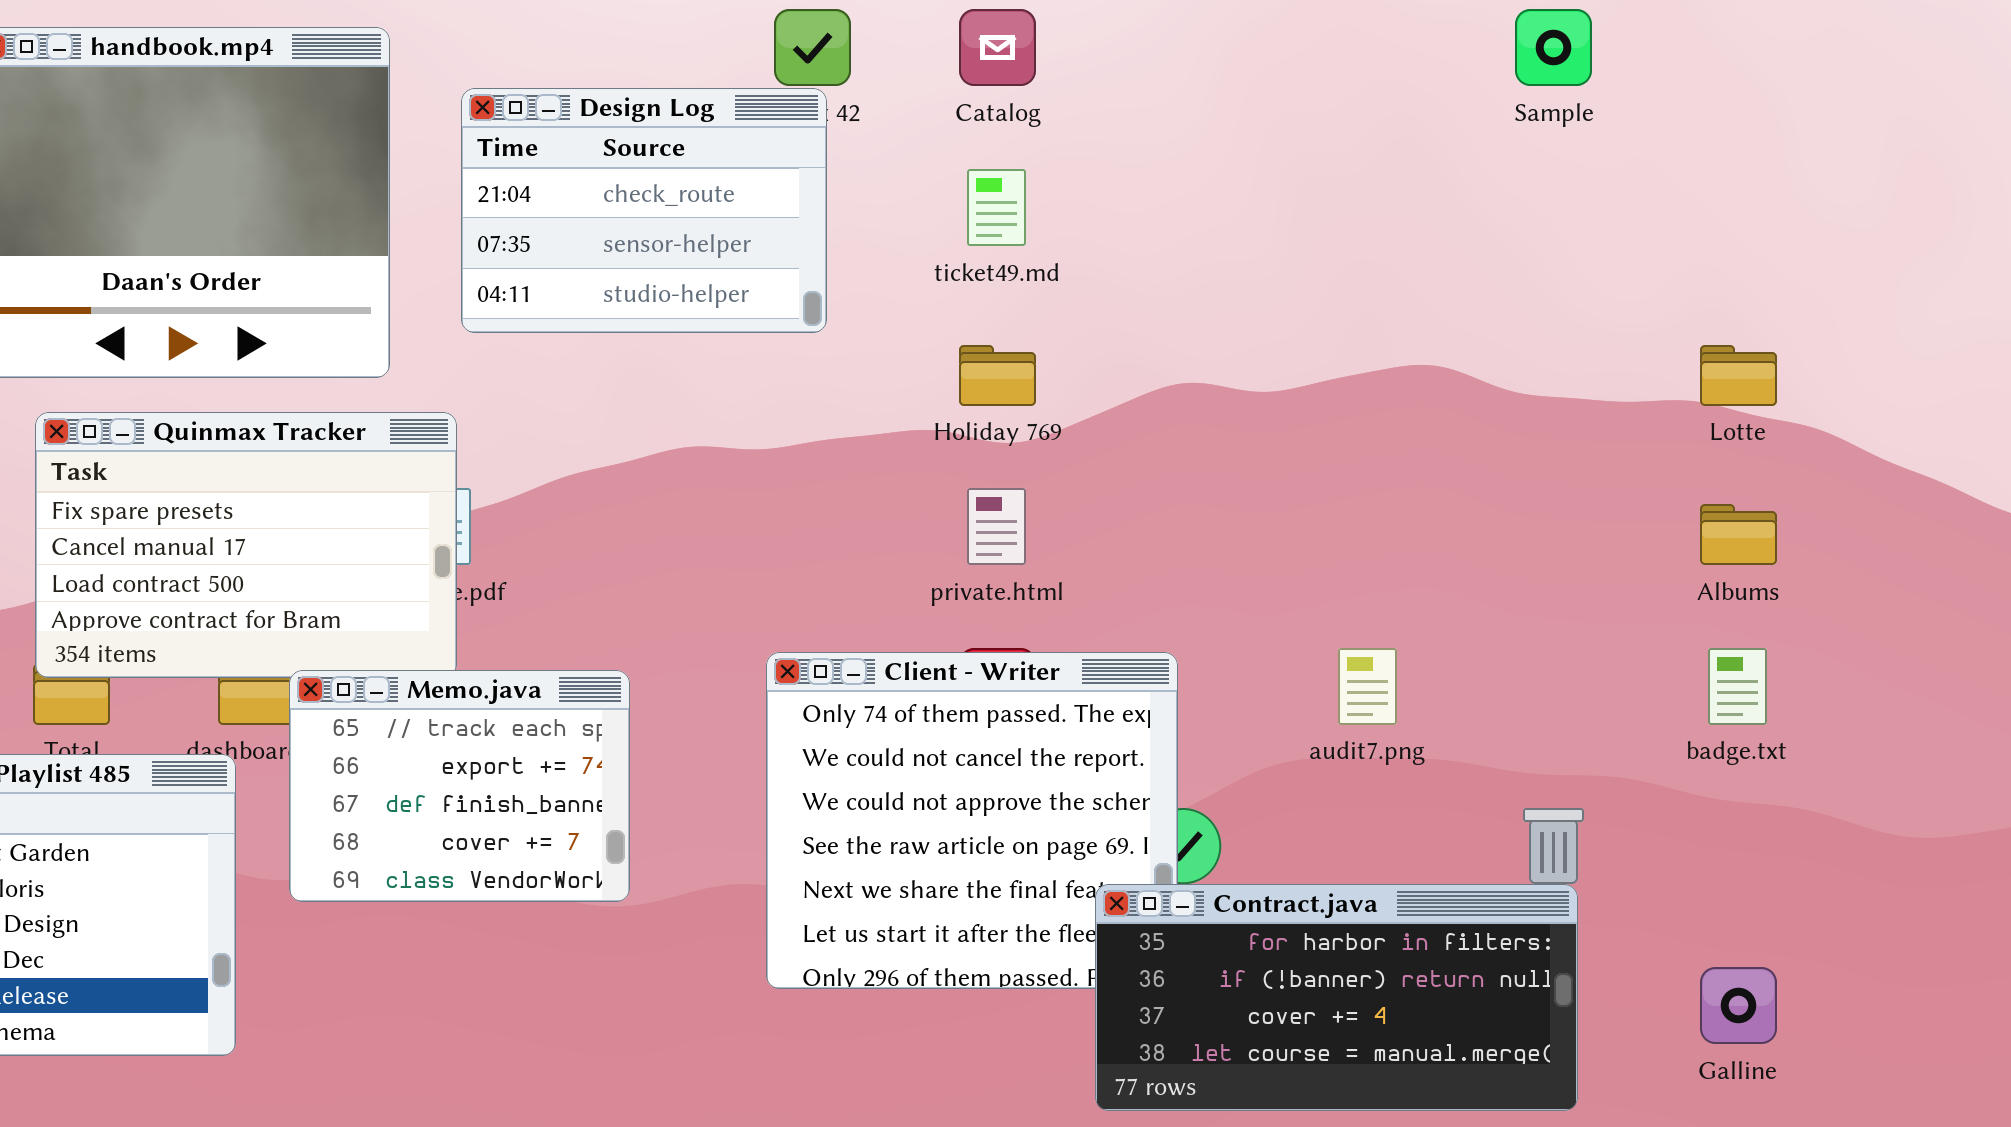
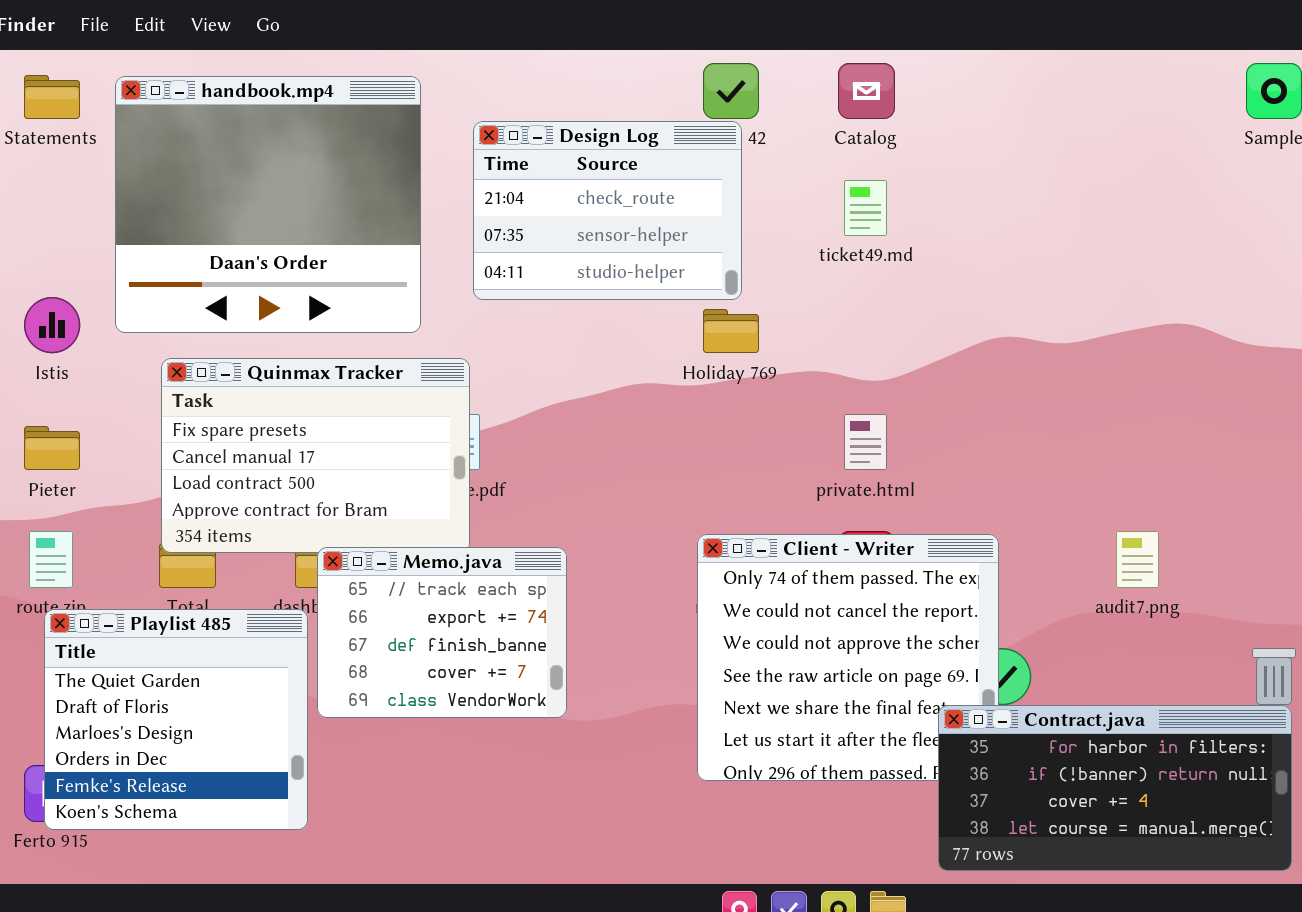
Holiday 769: [959,345,1036,406] -> [703,309,759,353], moved
Memo.java: [289,670,630,902] -> [317,547,567,718], moved

